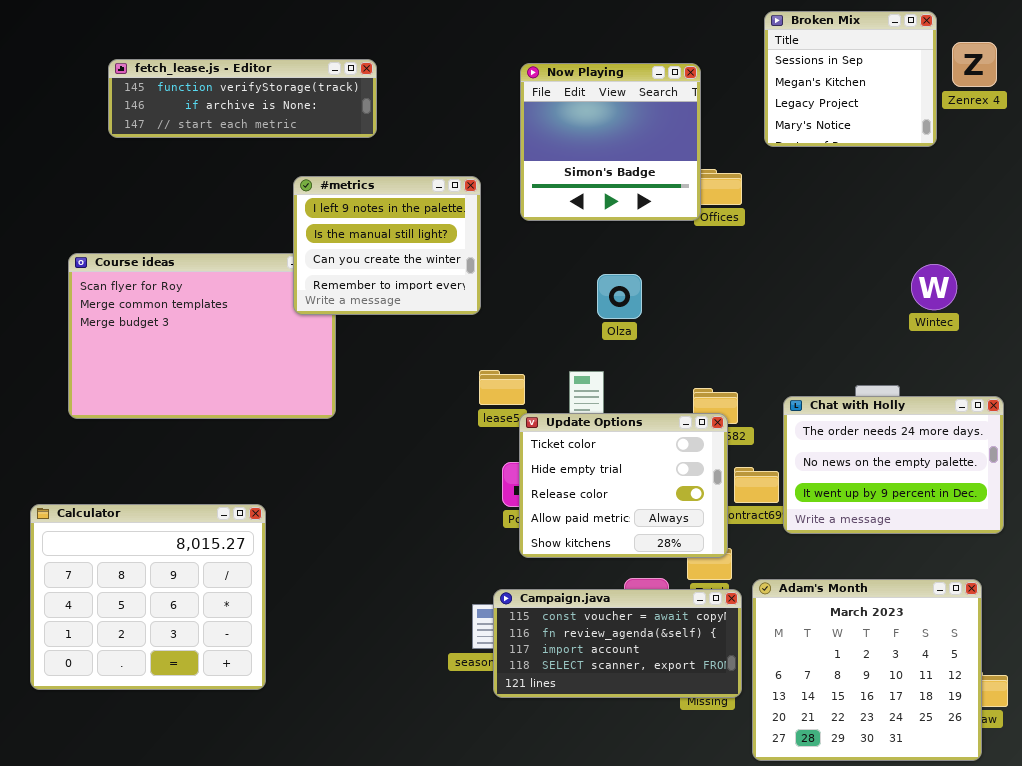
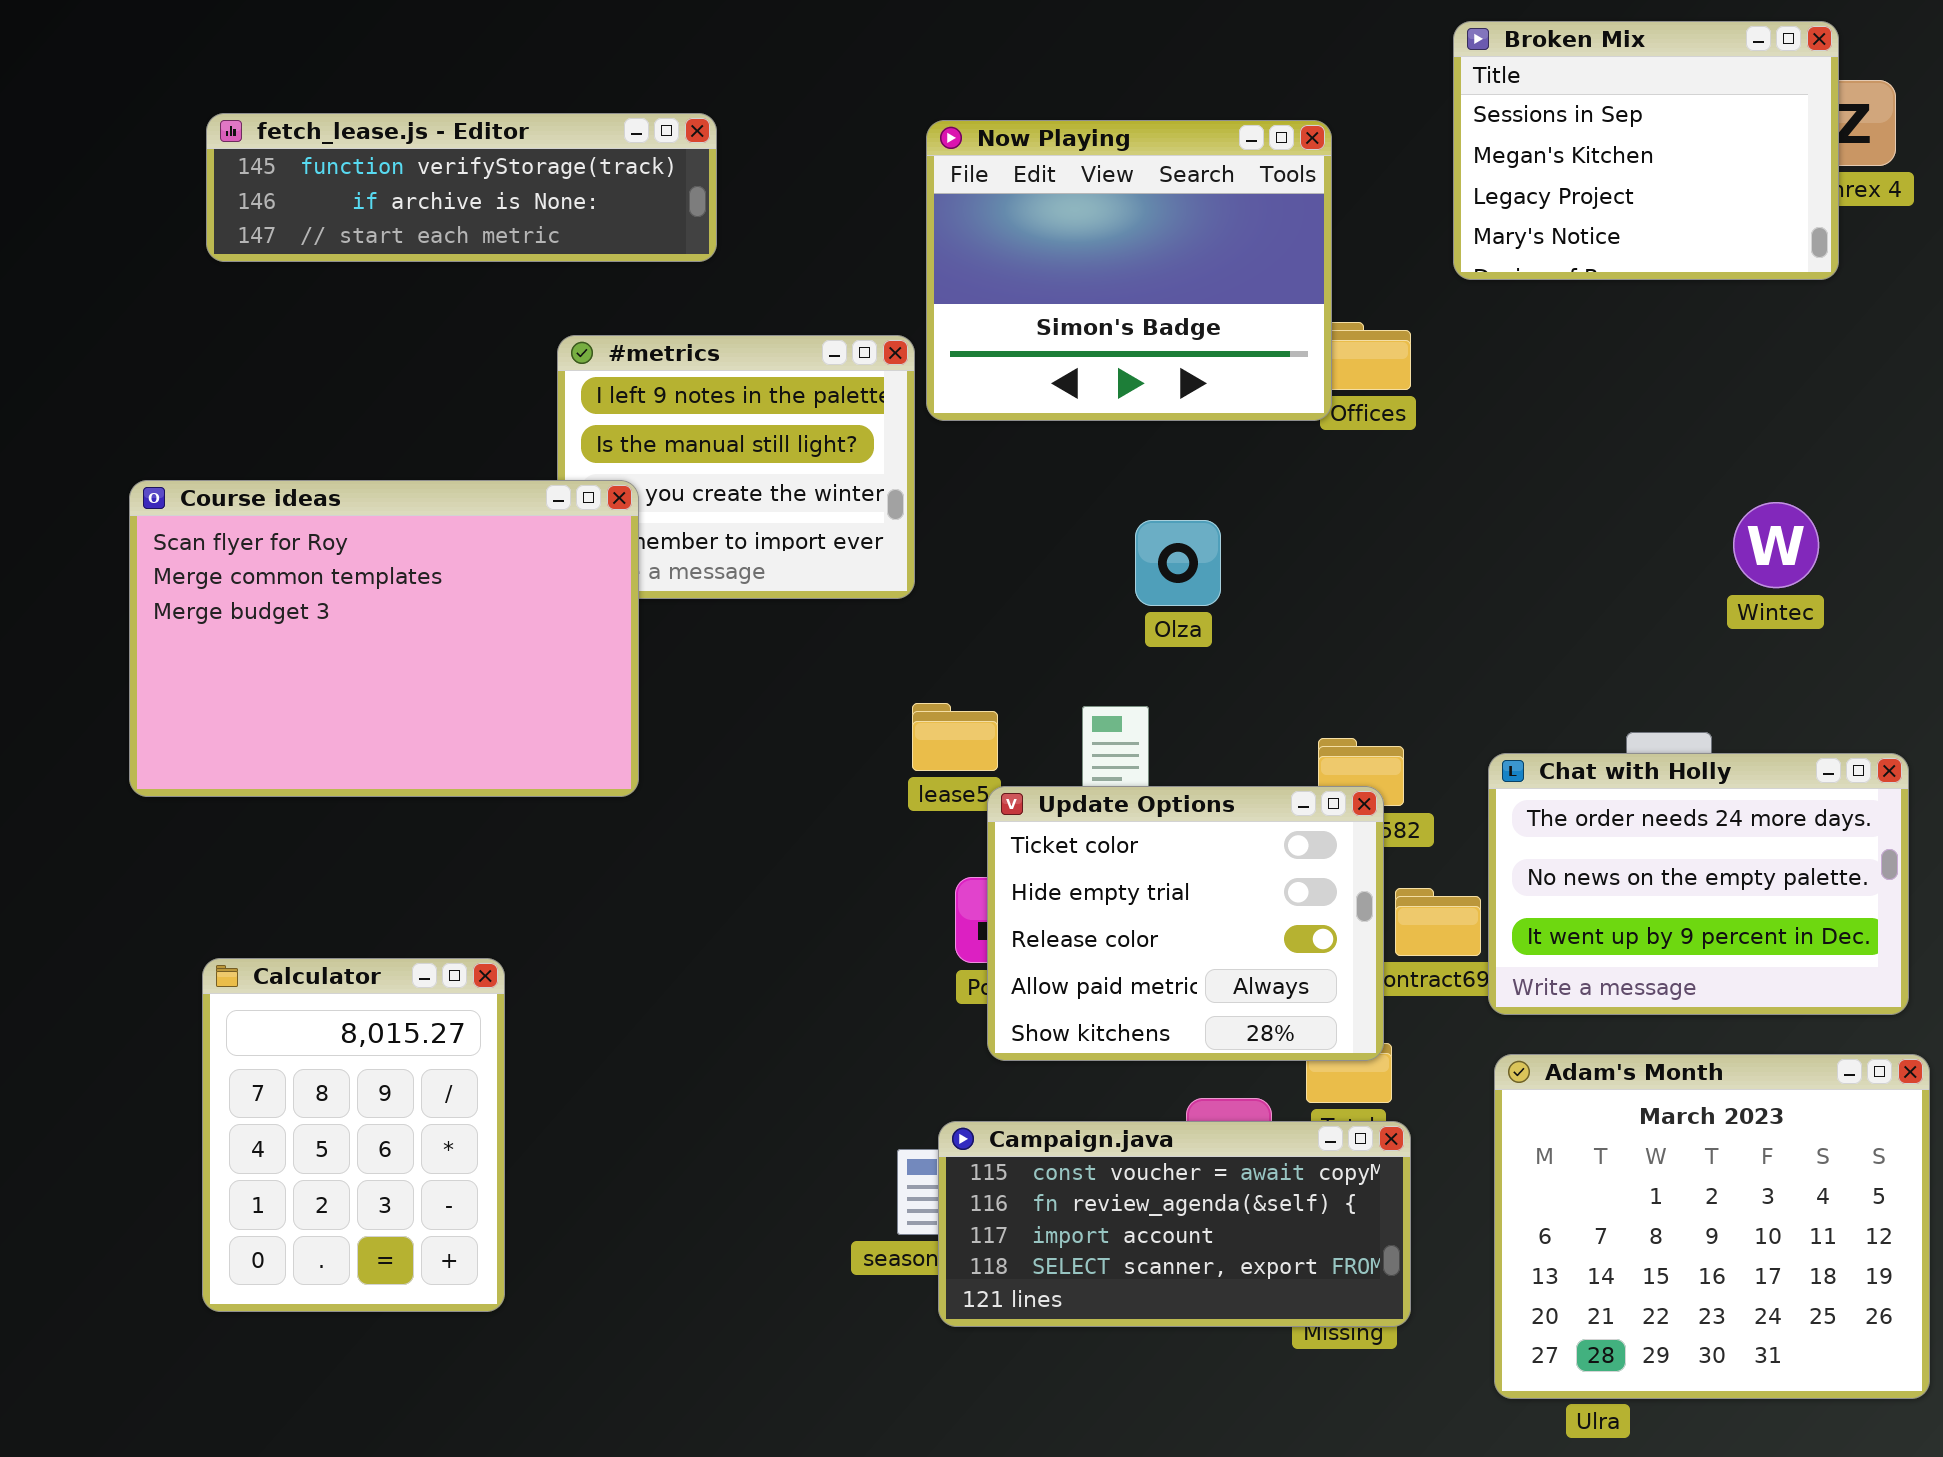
Broken Mix: [764,11,937,147] -> [1453,21,1839,280], resized
Now Playing: [520,63,701,221] -> [926,120,1332,421], resized
Course ideas: [68,253,336,419] -> [129,480,639,797], raised
Calculator: [30,504,266,690] -> [202,958,505,1312], resized
Adam's Month: [752,579,982,761] -> [1494,1054,1930,1399], moved

